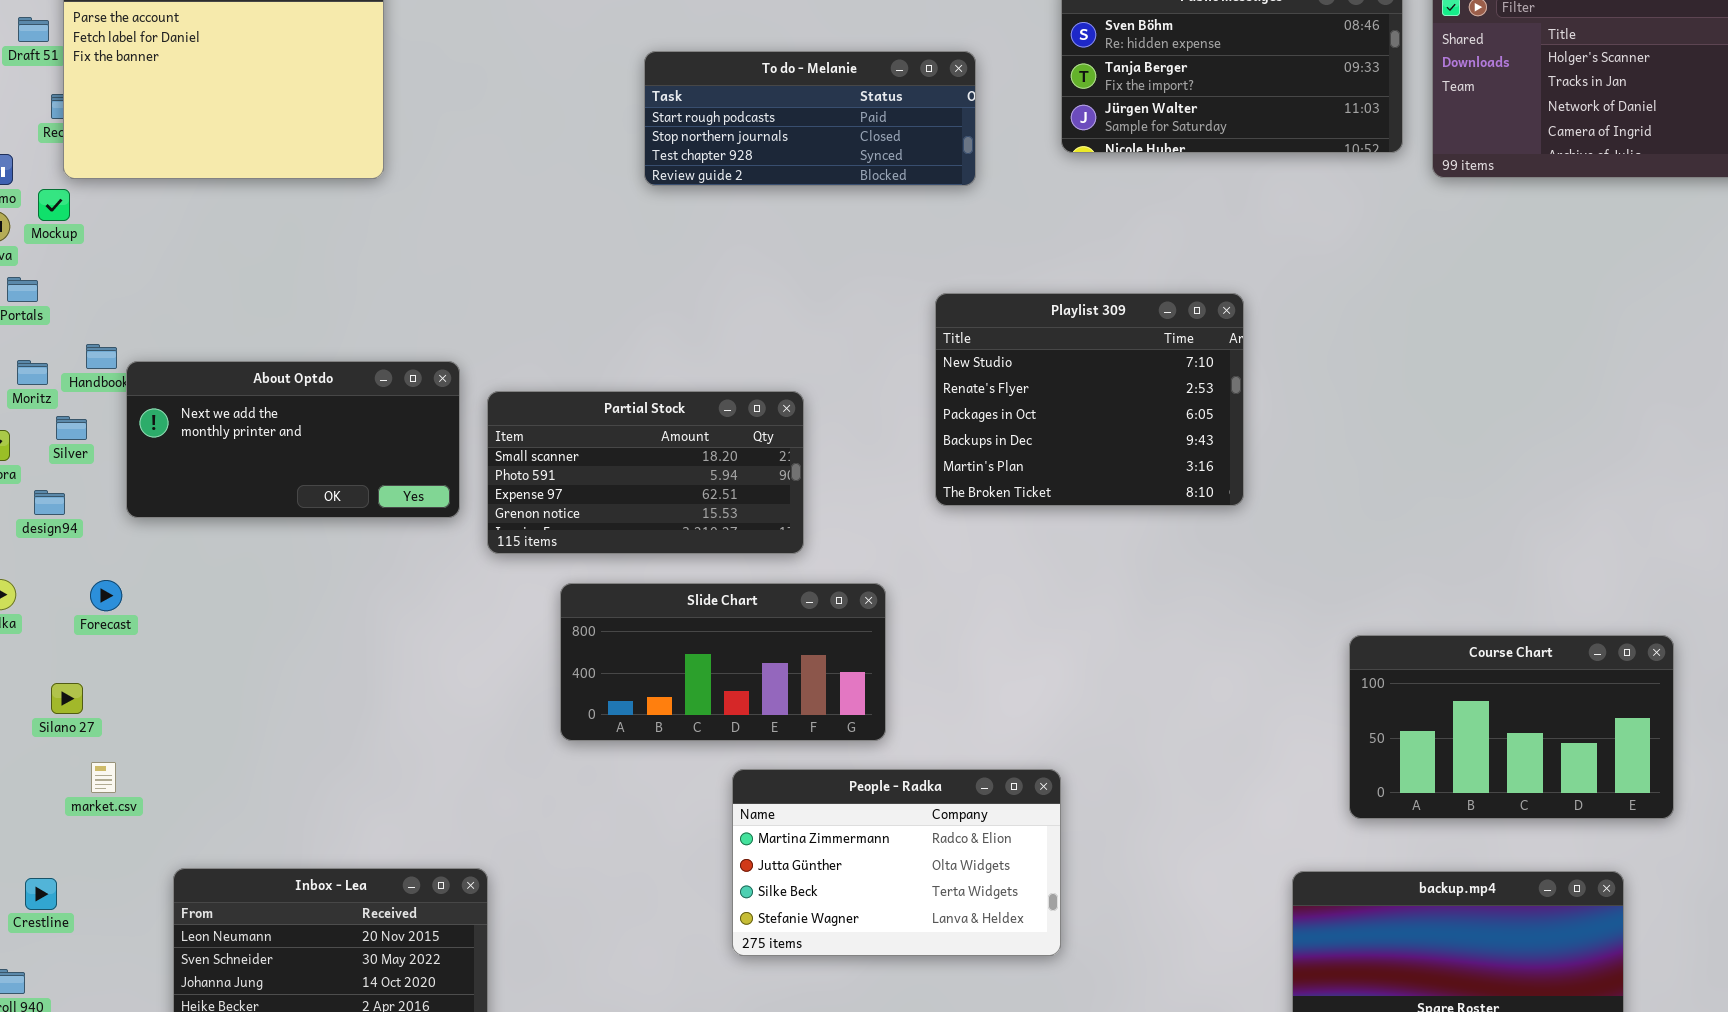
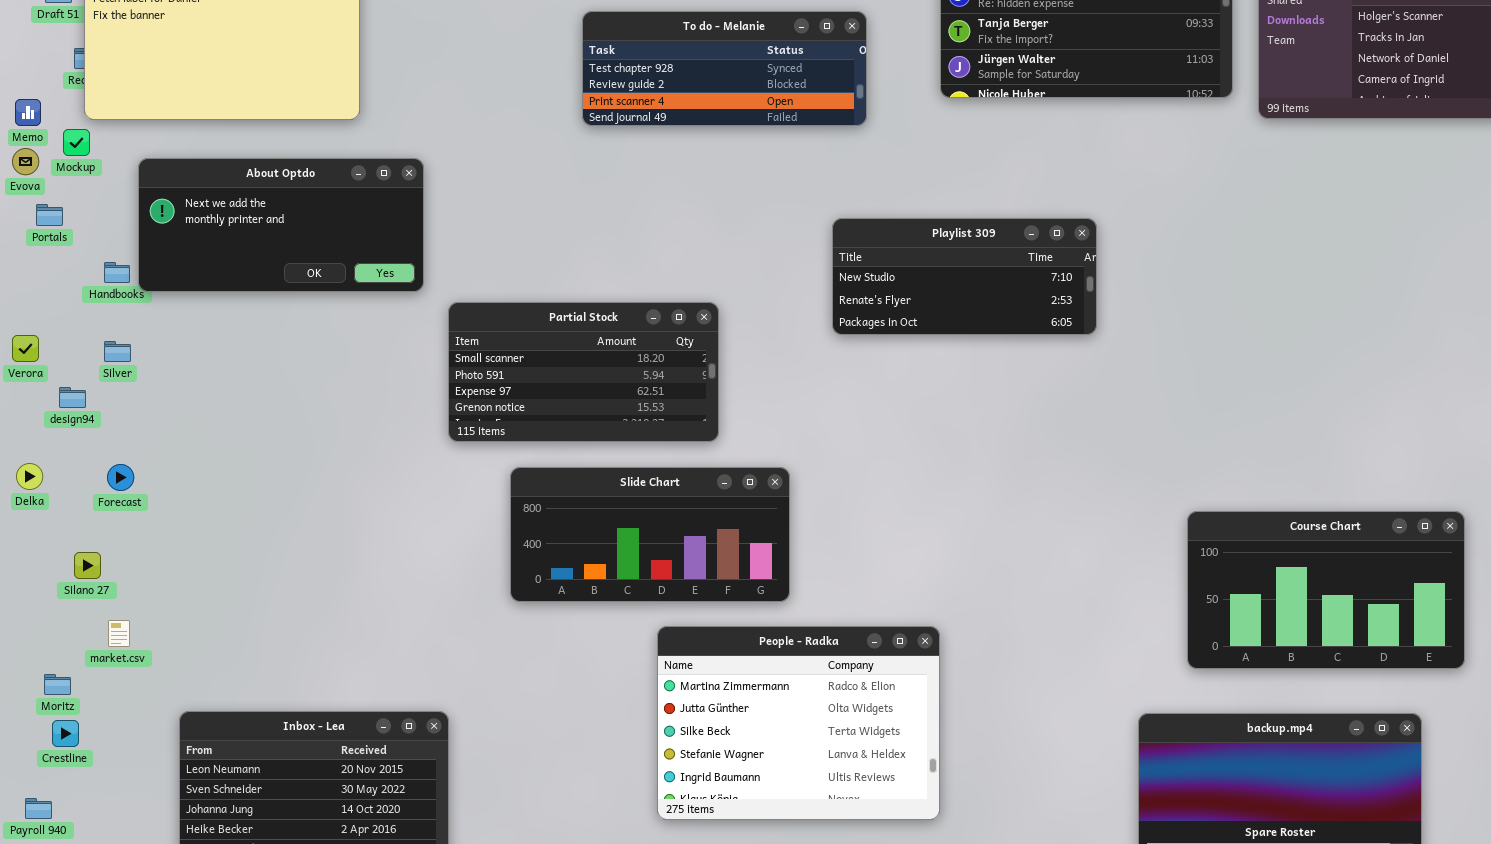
To do - Melanie: [644,51,976,186] -> [582,11,867,126], scrolled down 2 rows
Playlist 309: [935,293,1244,506] -> [832,218,1097,335], resized
Moritz: [17,360,48,385] -> [44,674,71,695], moved
About Optdo: [126,361,460,518] -> [138,158,424,292], moved
Silver: [56,416,87,440] -> [104,341,131,362], moved
People - Radka: [732,769,1061,956] -> [657,626,940,820], resized

